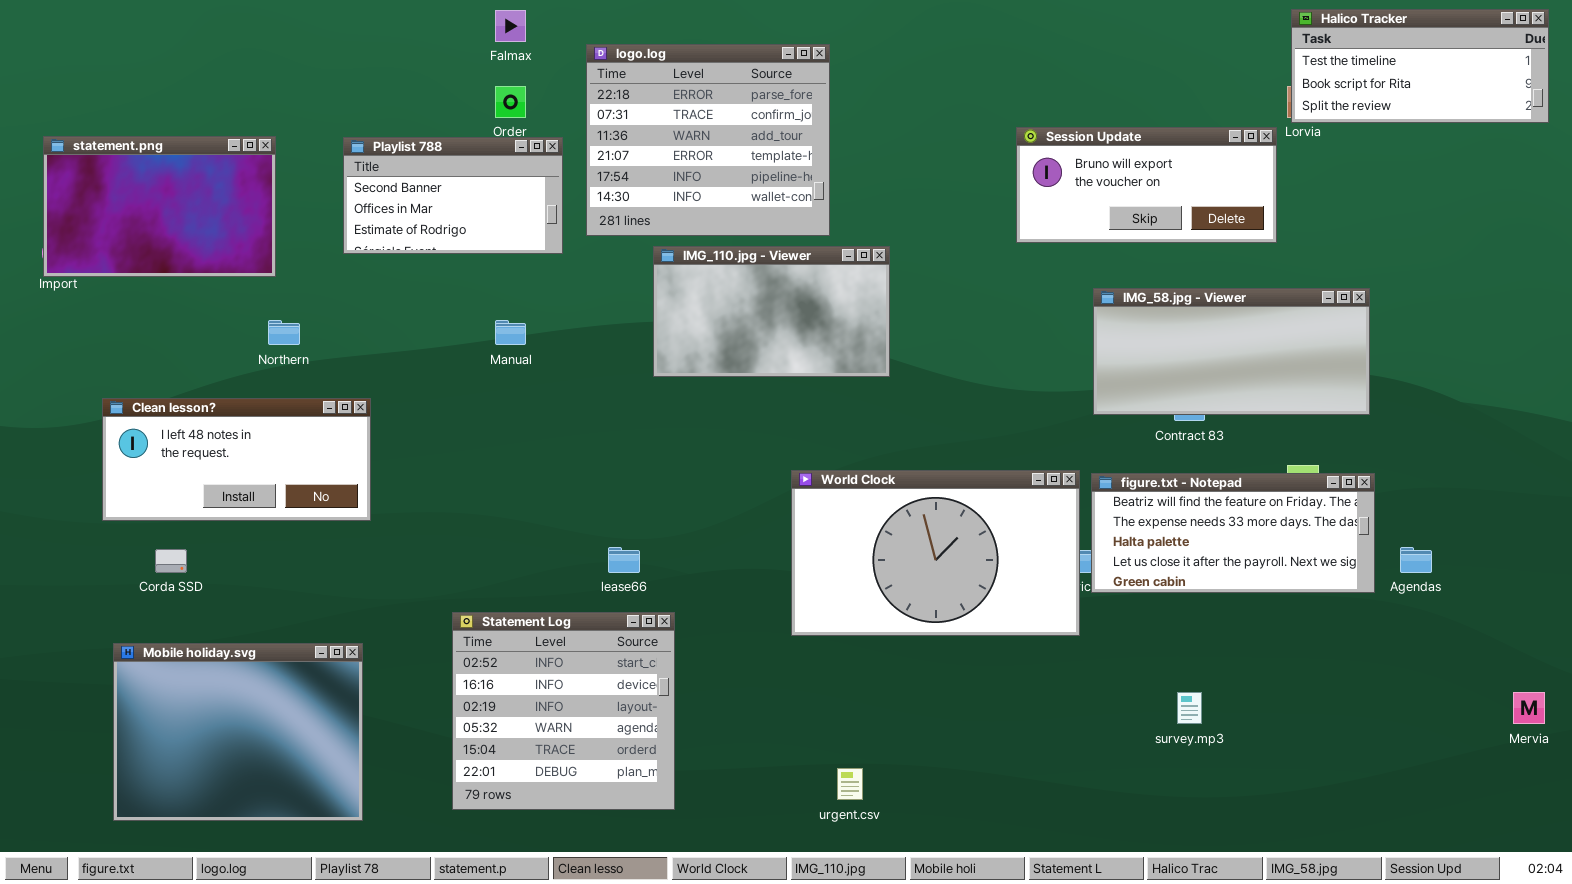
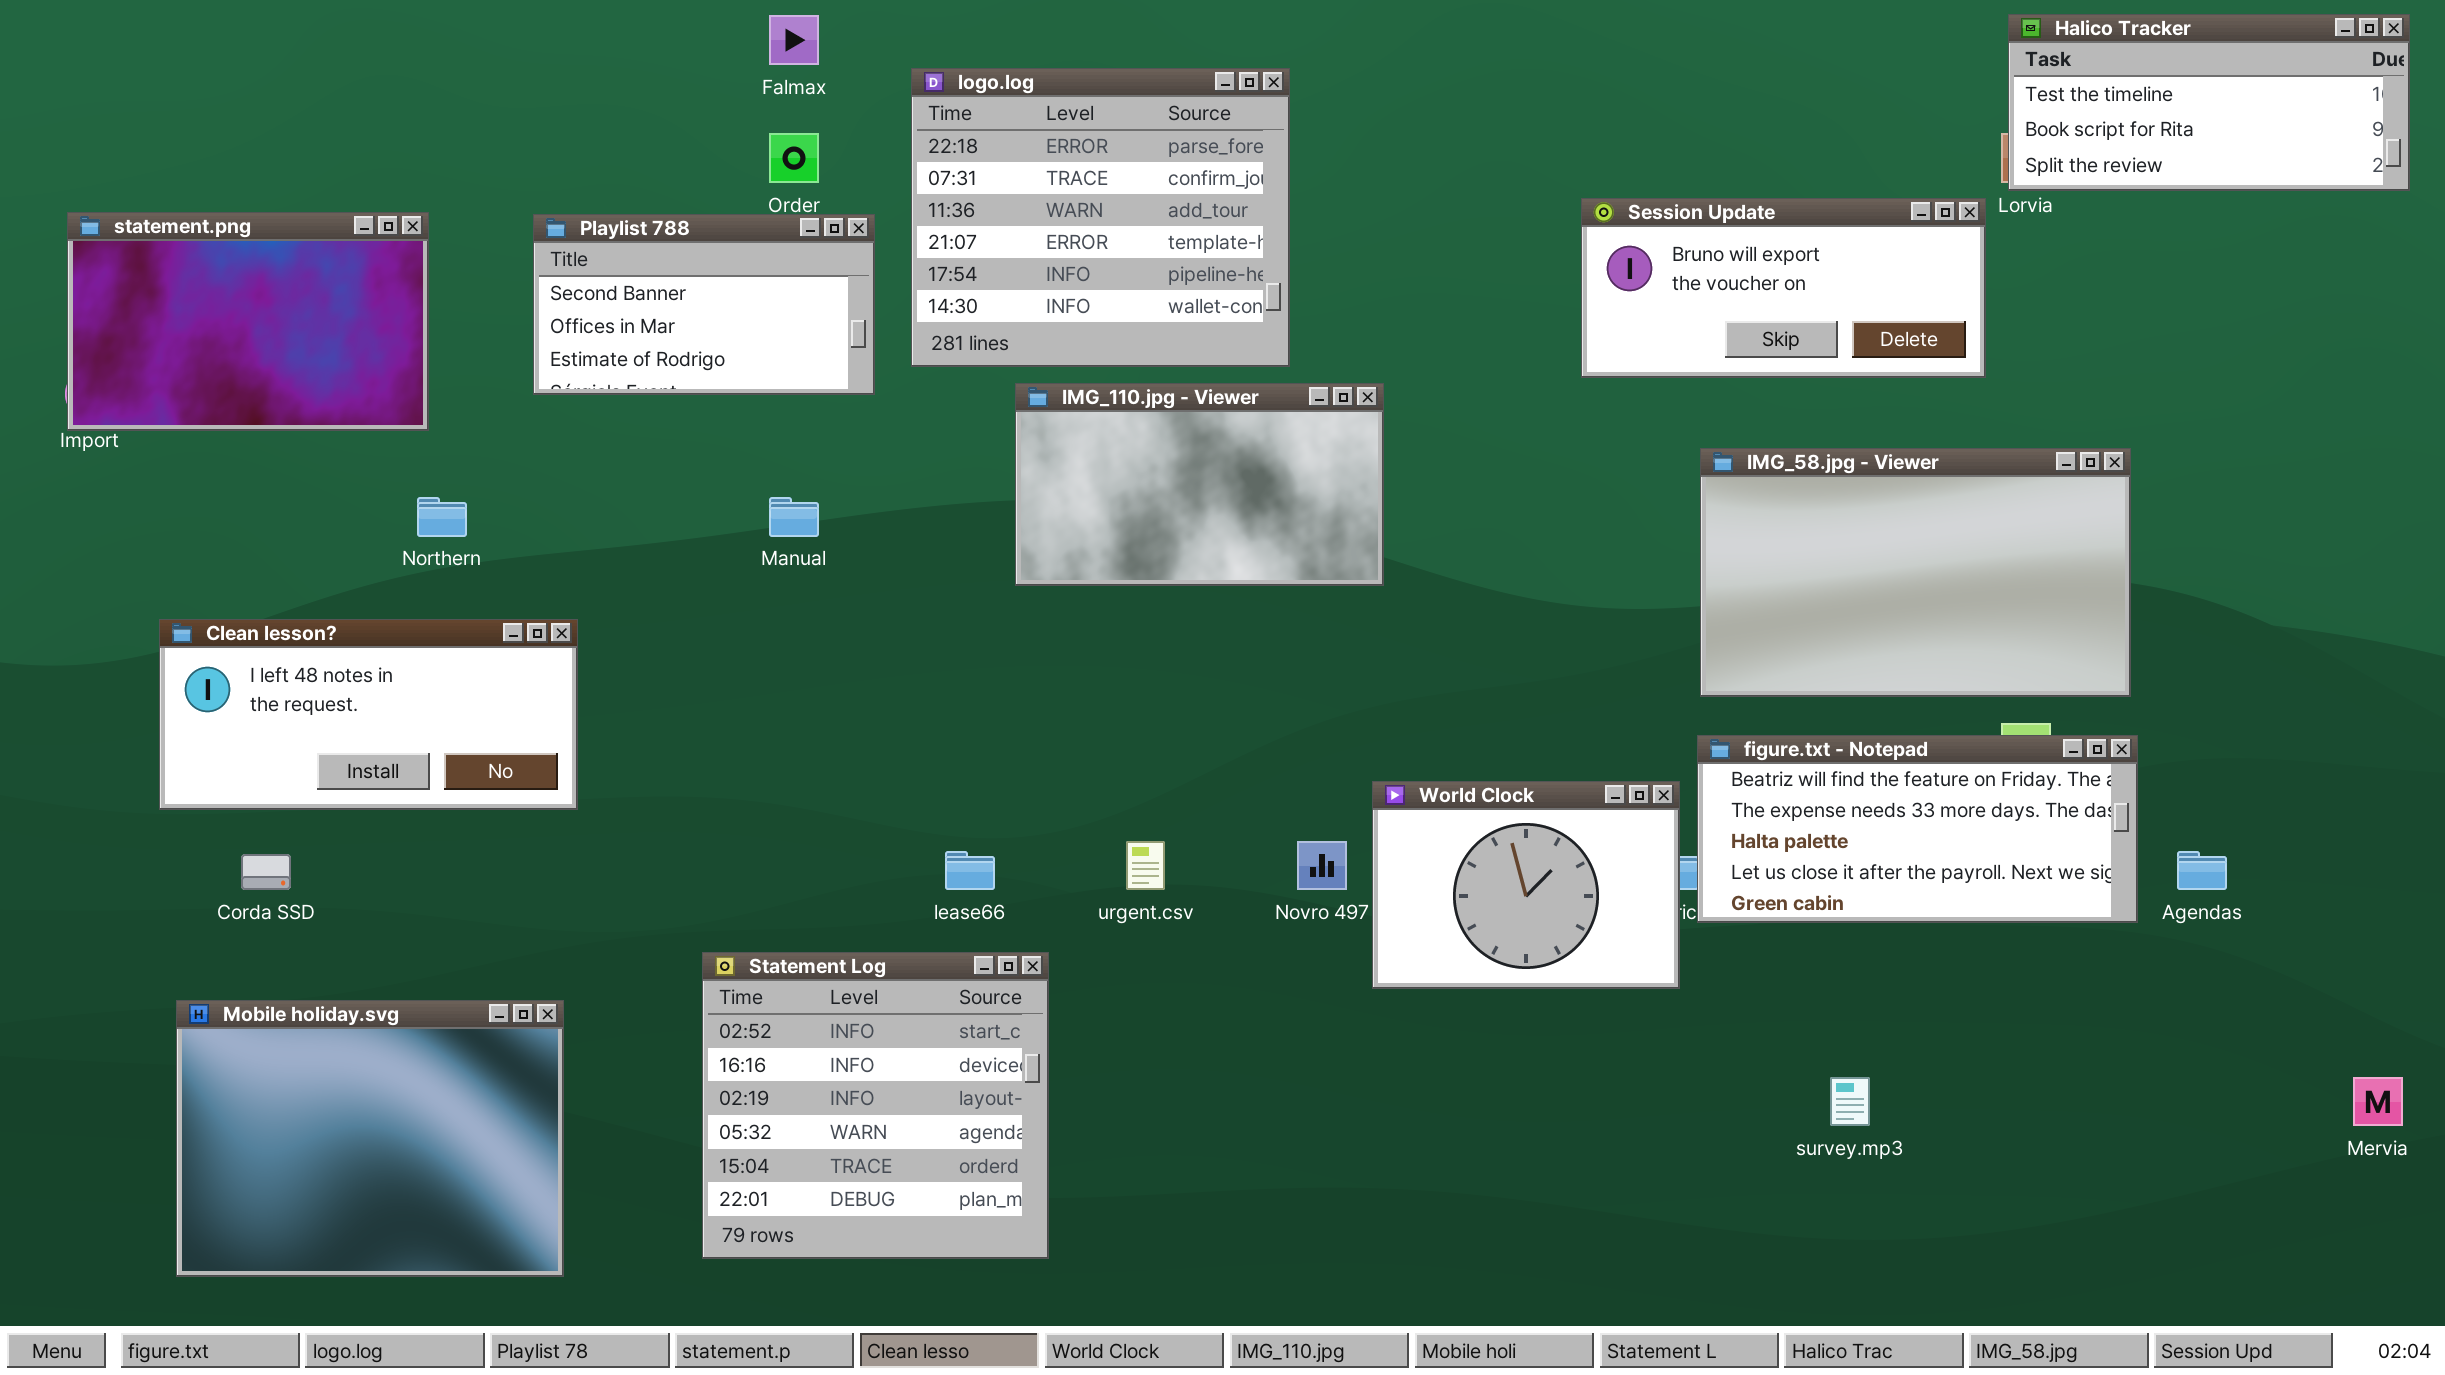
IMG_58.jpg - Viewer: [1093,288,1370,415] -> [1700,448,2131,697], resized
World Clock: [791,470,1080,636] -> [1372,781,1680,989], resized
urgent.csv: [837,768,863,800] -> [1126,841,1165,890], moved

